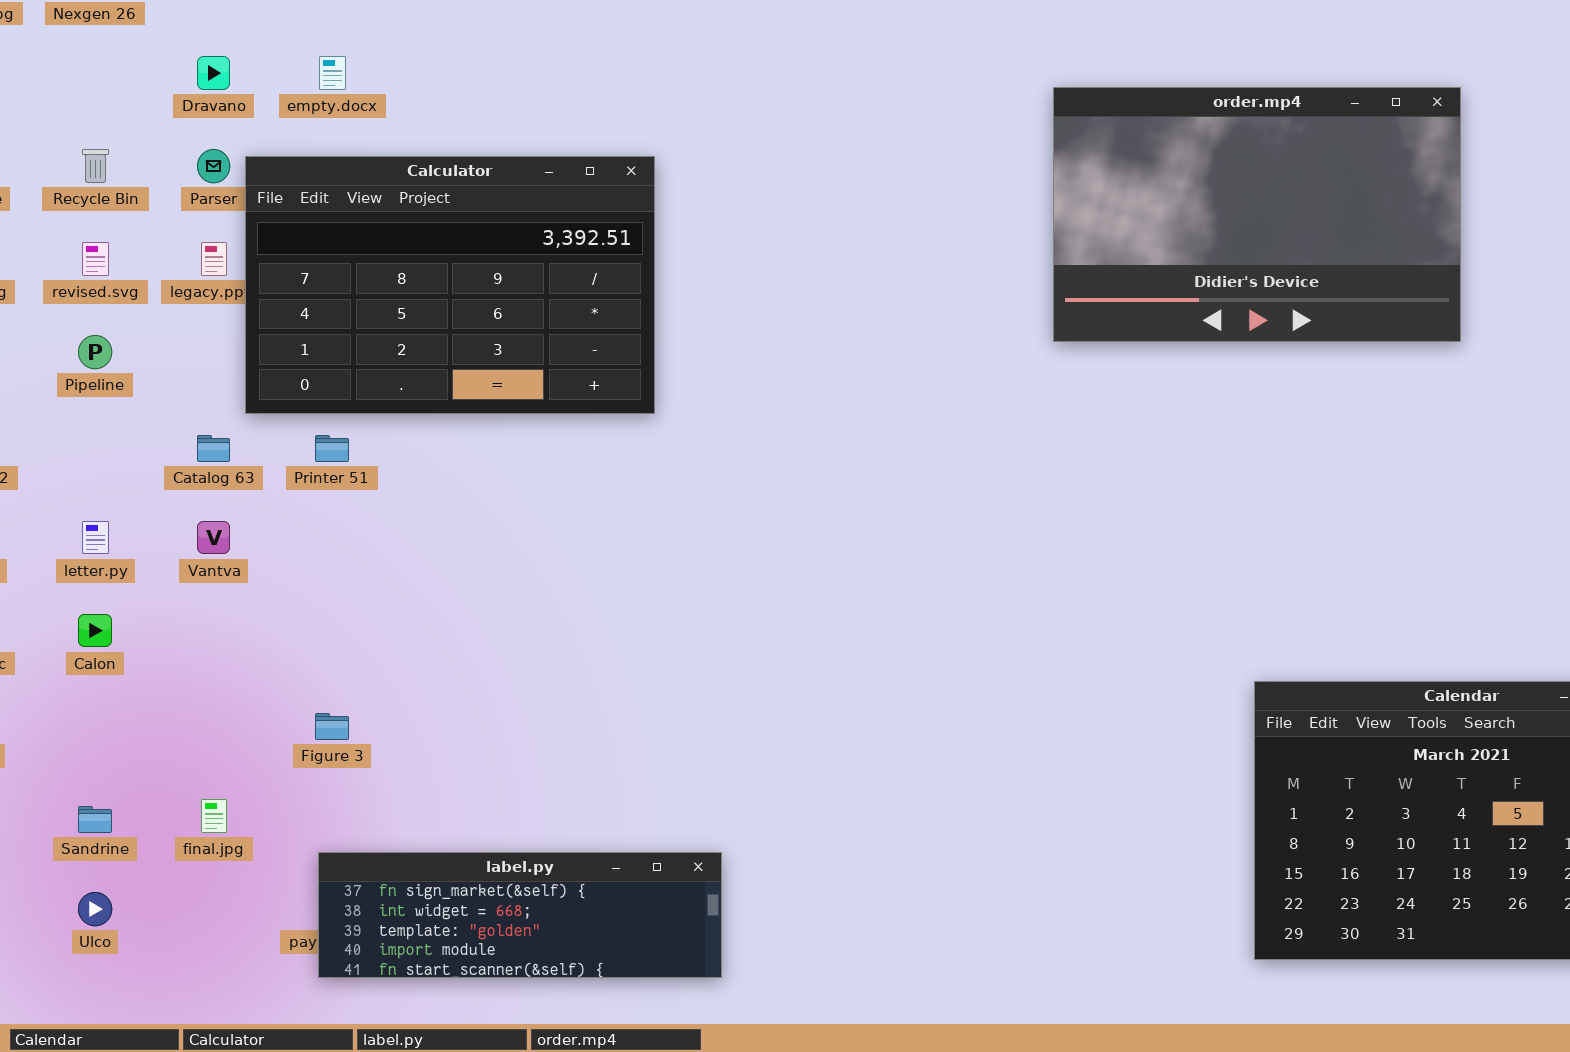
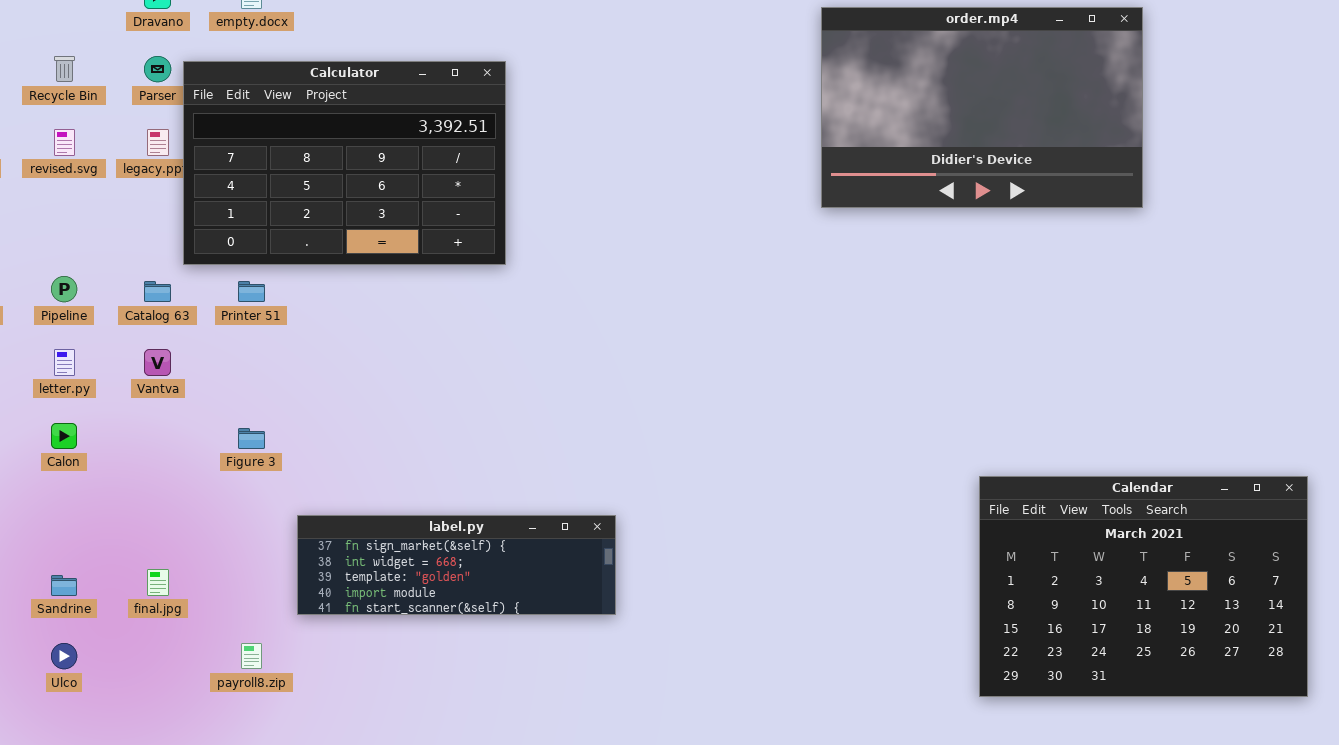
Pipeline: [78,335,112,369] -> [51,276,77,302], moved
Figure 3: [315,713,349,740] -> [238,428,265,449], moved
label.py: [318,852,722,978] -> [297,515,616,615], moved

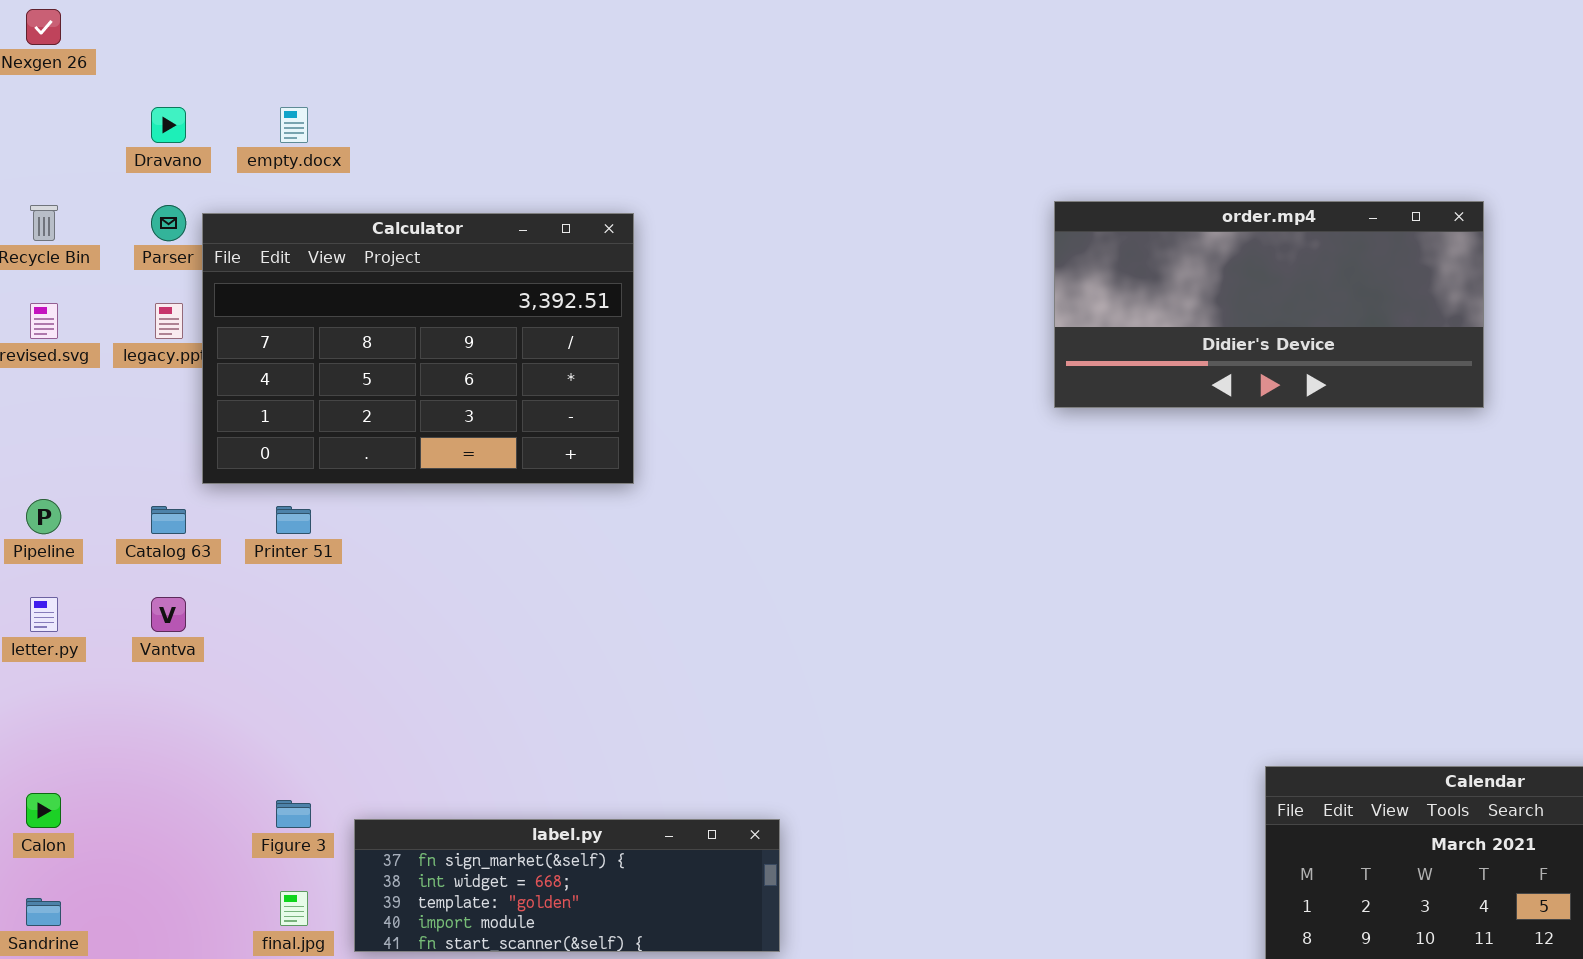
order.mp4: [821,7,1143,208] -> [1054,201,1484,408], resized
Calon: [51,423,77,449] -> [26,793,61,828], moved
Figure 3: [238,428,265,449] -> [276,800,311,828], moved
final.jpg: [147,569,169,596] -> [280,891,308,926], moved

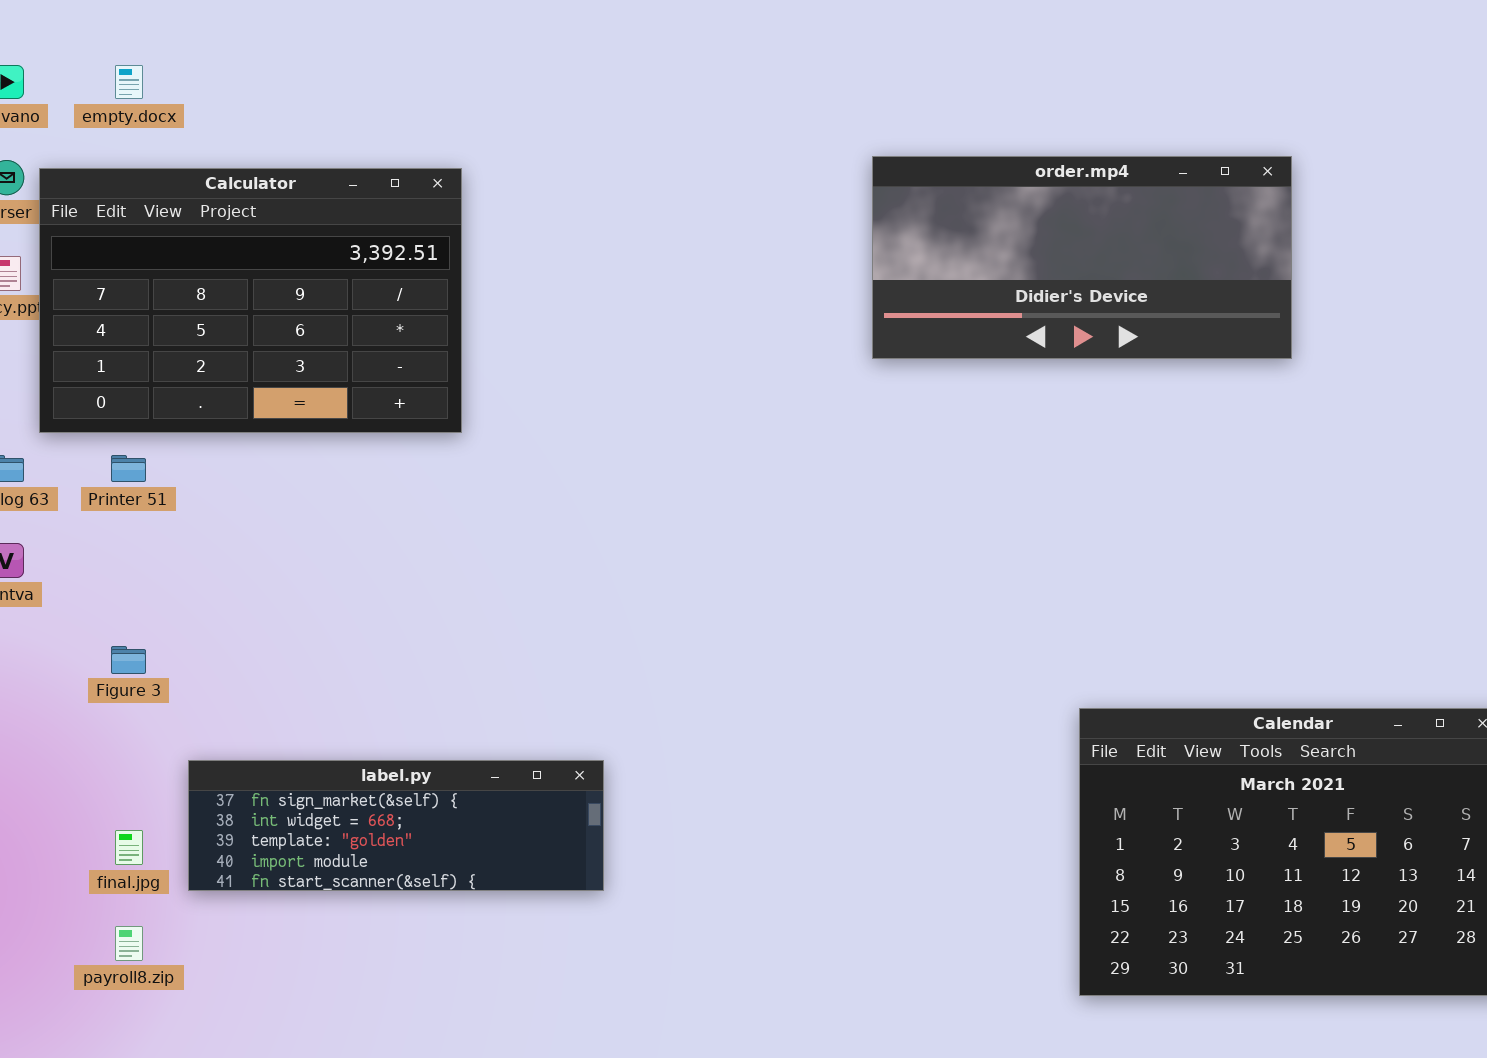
Figure 3: [276,800,311,828] -> [111,646,146,674], moved

